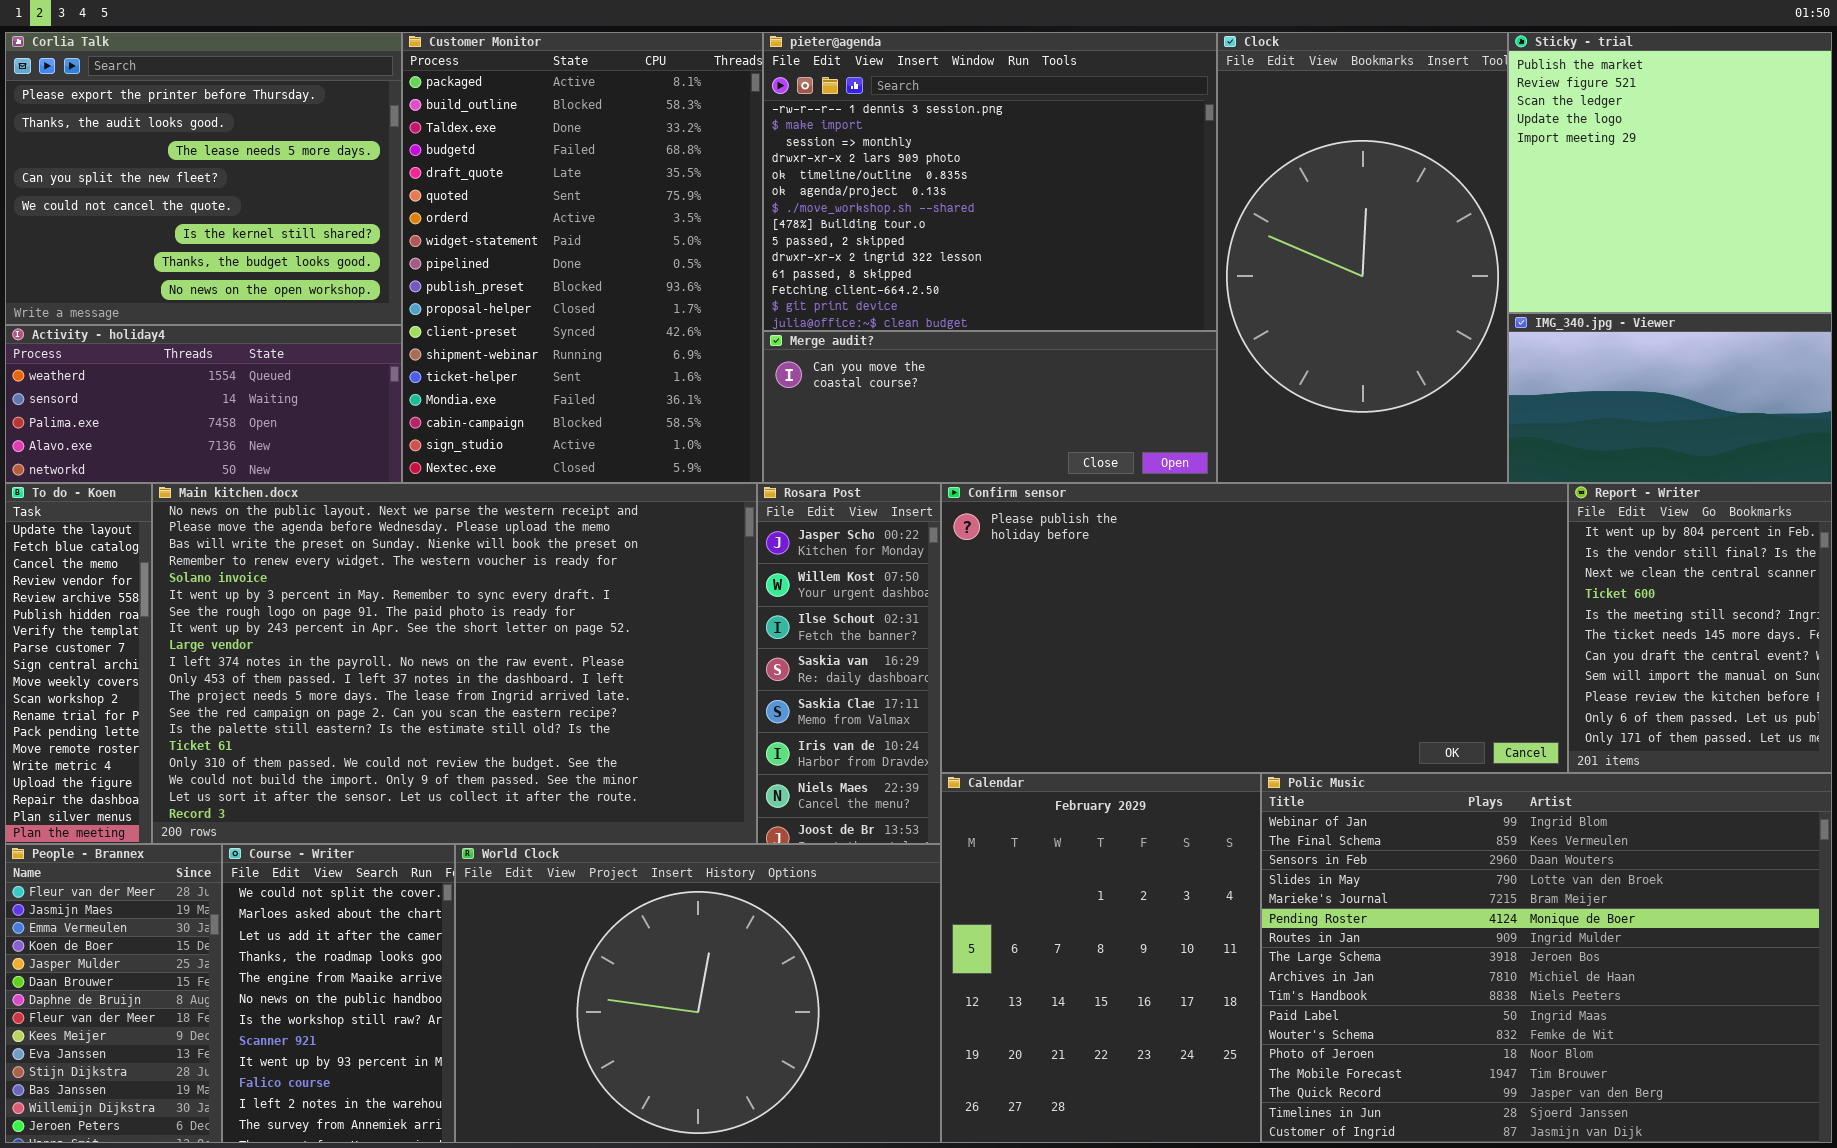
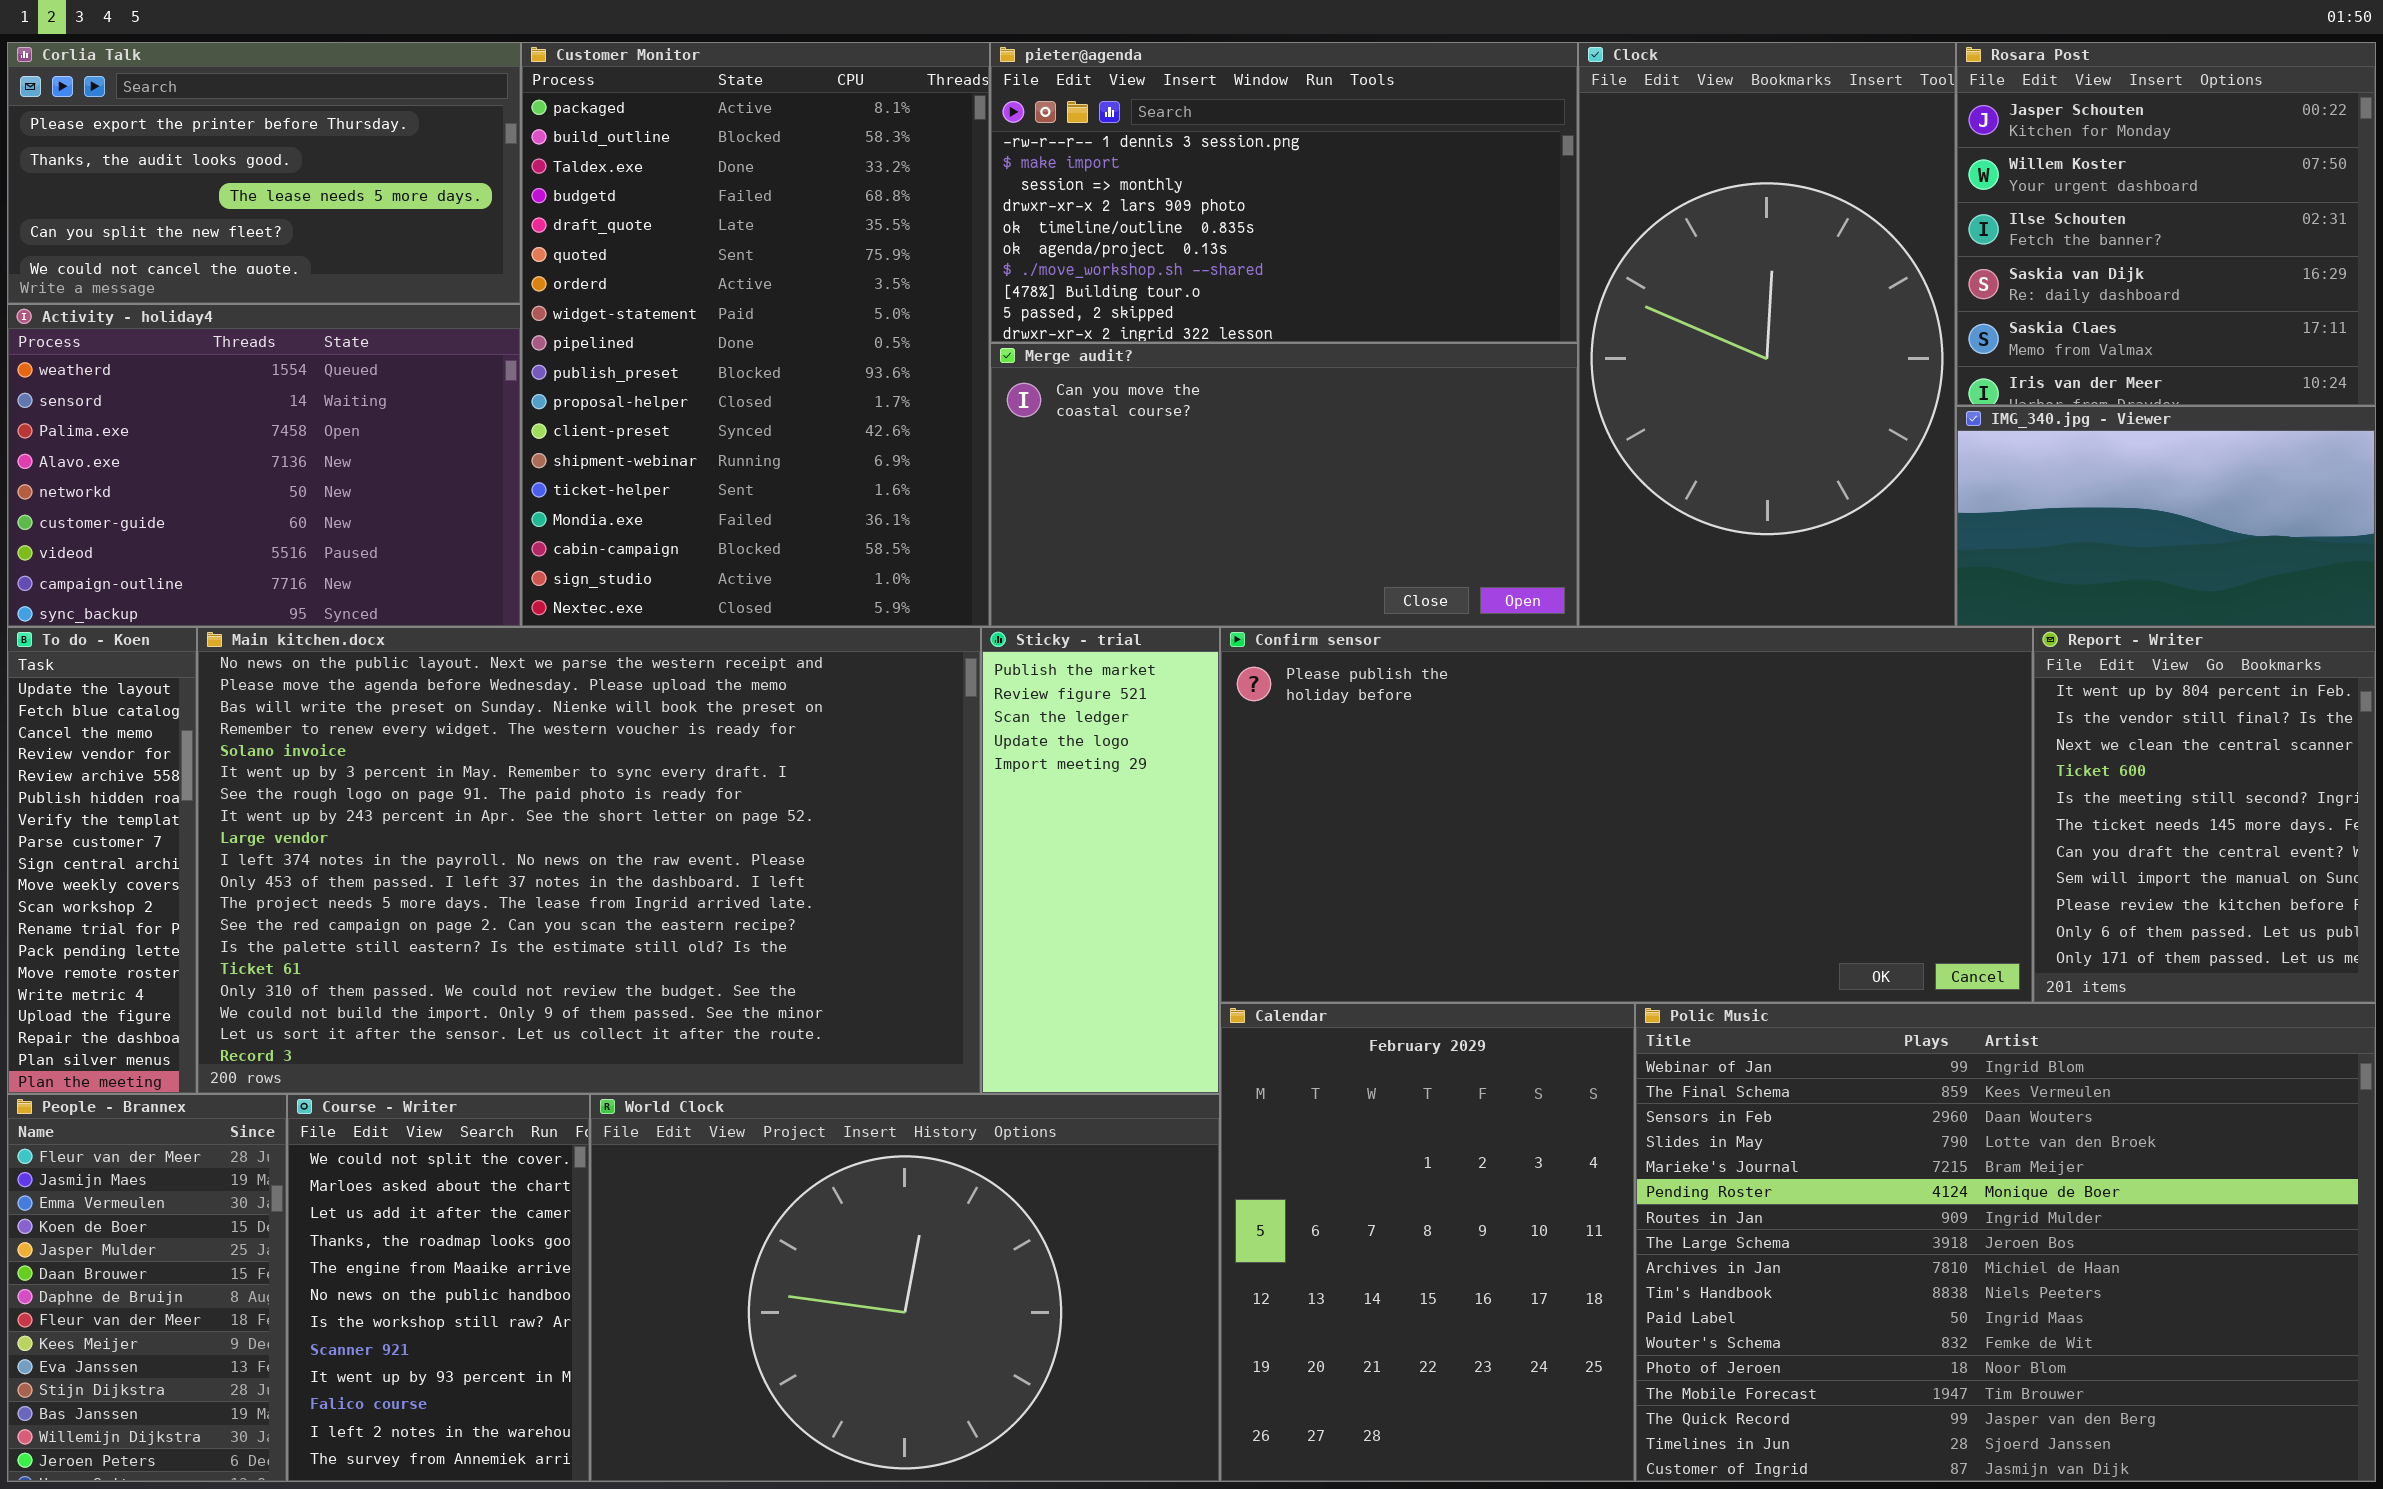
Corlia Talk: [5,32,402,325] -> [7,42,521,304], resized
pieter@agenda: [763,32,1217,331] -> [990,42,1578,343], resized
Sticky - trial: [1508,32,1832,313] -> [981,627,1220,1094], moved, resized
Activity - holiday4: [5,325,402,483] -> [7,304,521,627], resized
Merge audit?: [763,331,1217,483] -> [990,343,1578,627], resized
Rosara Post: [757,483,941,844] -> [1956,42,2376,406], moved, resized

